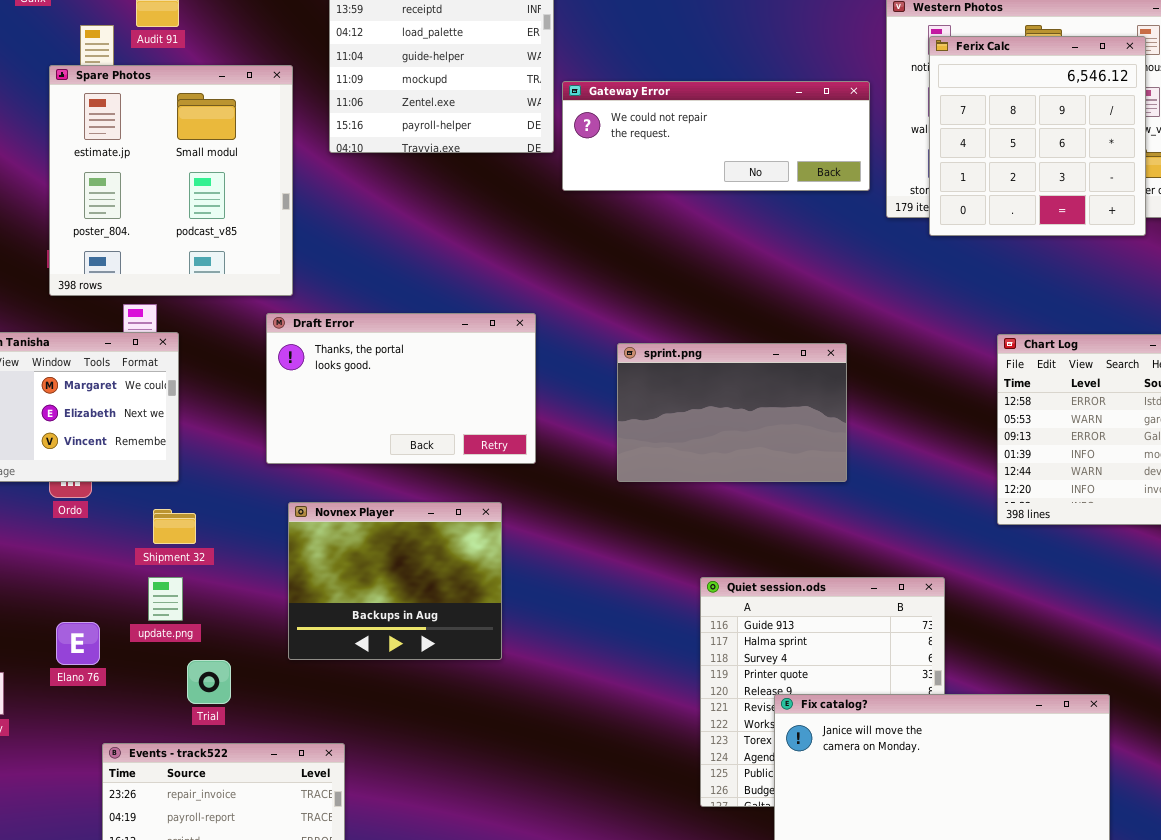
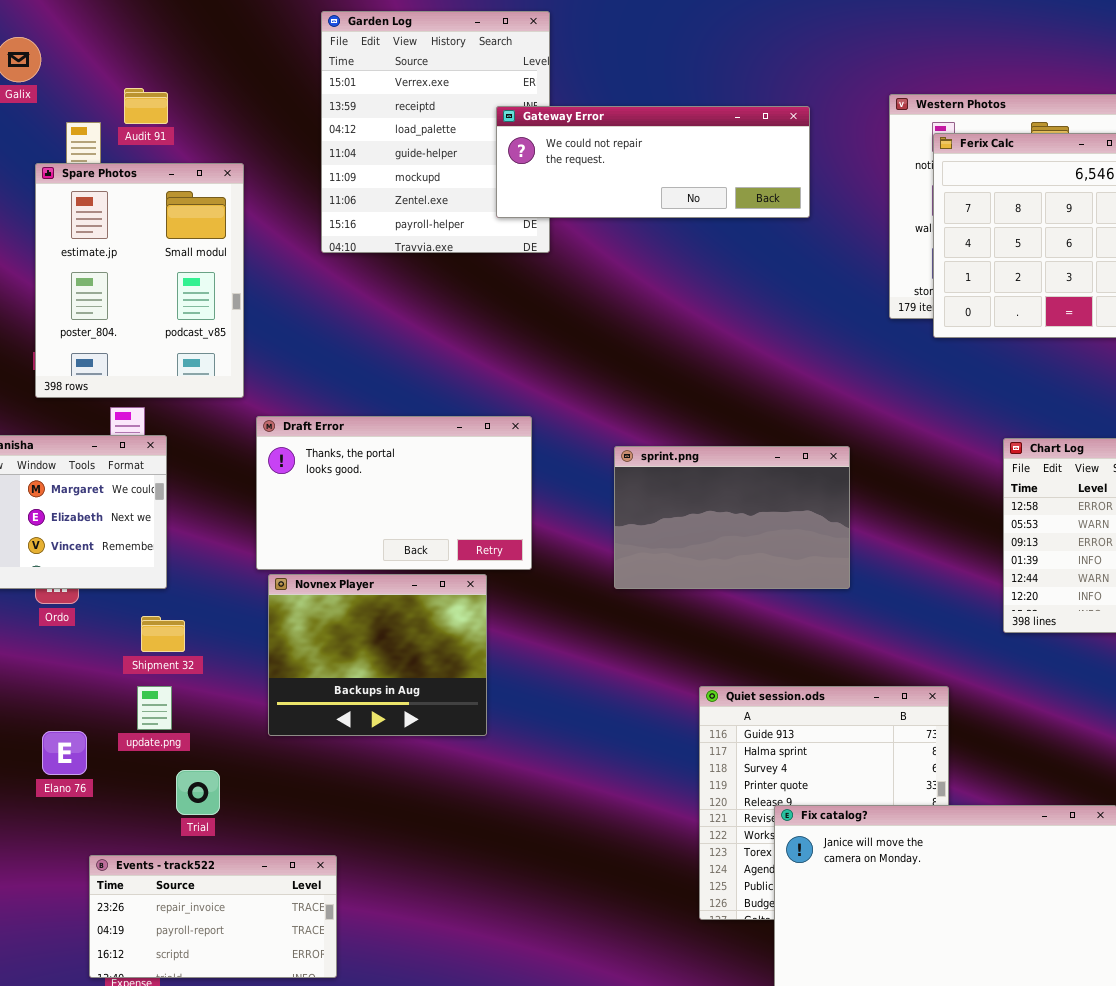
Spare Photos: [49,65,293,296] -> [35,163,244,398], resized
Gateway Error: [562,81,870,191] -> [496,106,810,218], moved
Novnex Player: [288,502,502,660] -> [268,574,487,736], moved

